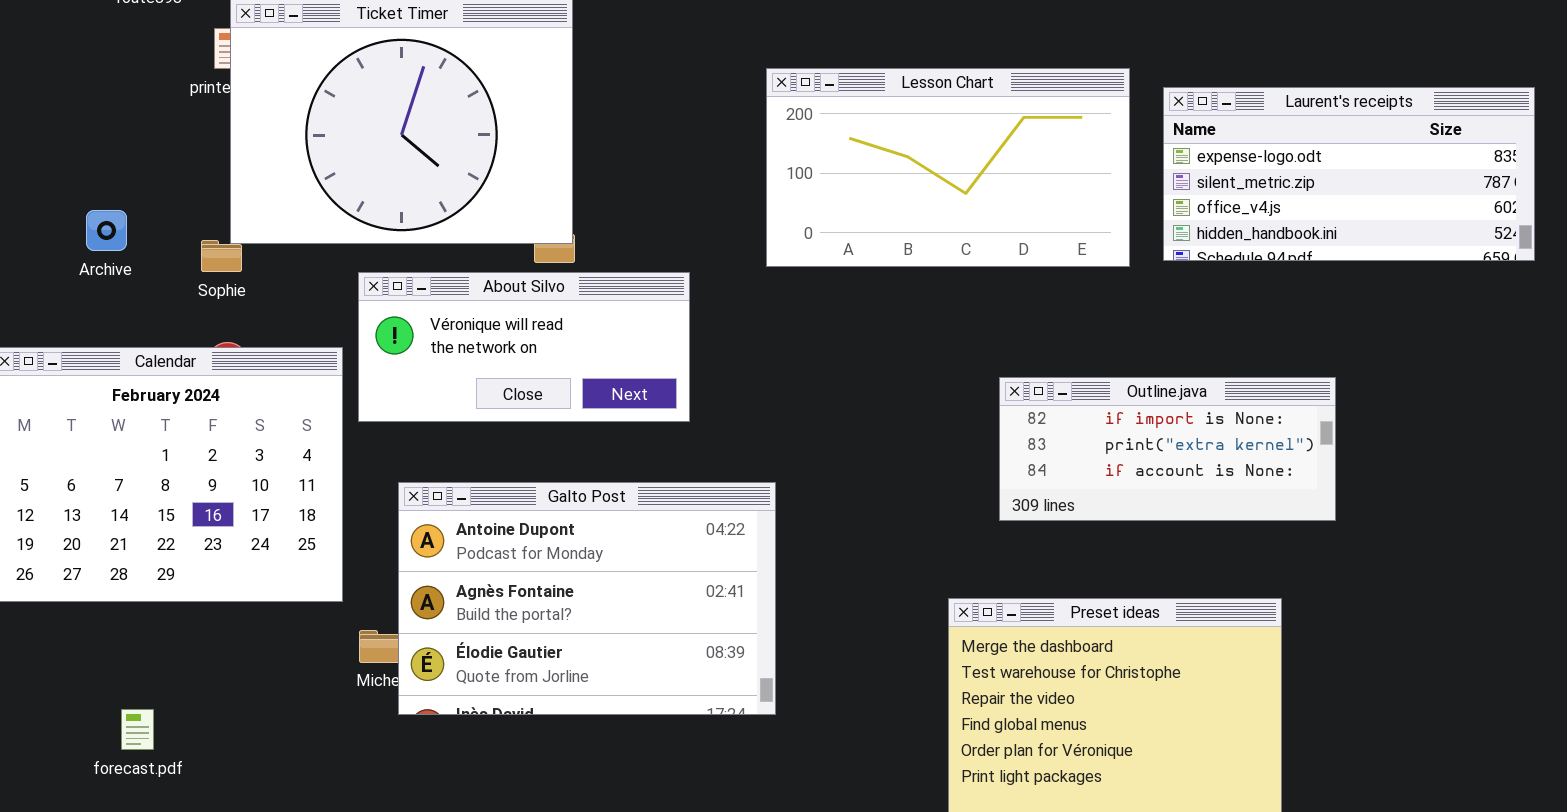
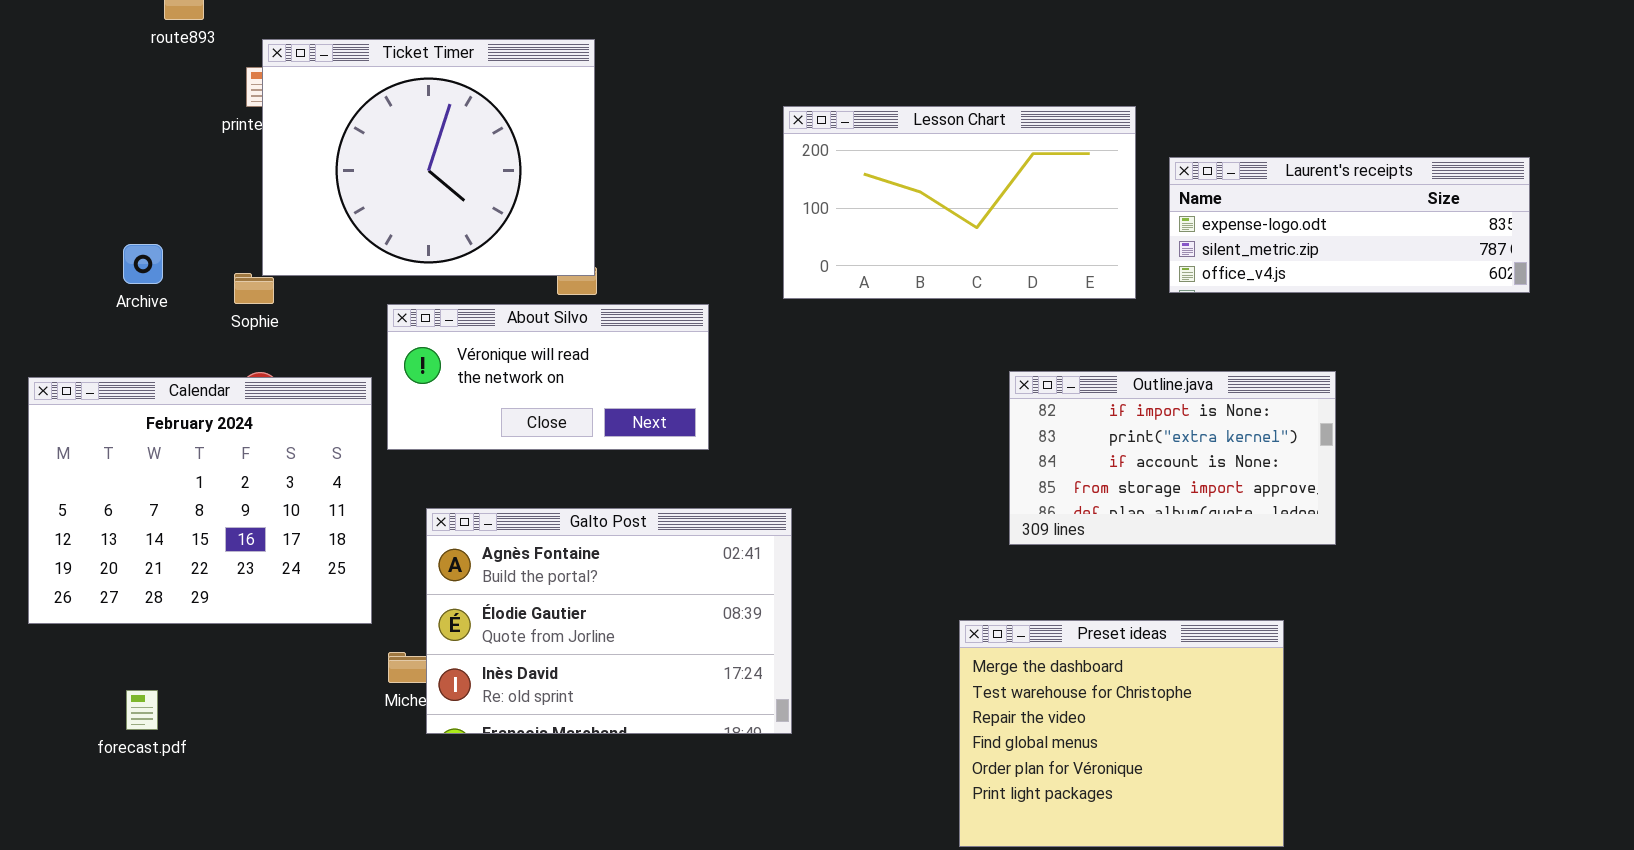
Laurent's receipts: [1163,87,1535,261] -> [1169,157,1530,293], resized
Outline.java: [999,377,1336,521] -> [1009,371,1336,545], resized
Galto Post: [398,482,776,715] -> [426,508,792,734], scrolled down 1 row
forecast.pdf: [121,709,154,750] -> [126,690,158,730], moved

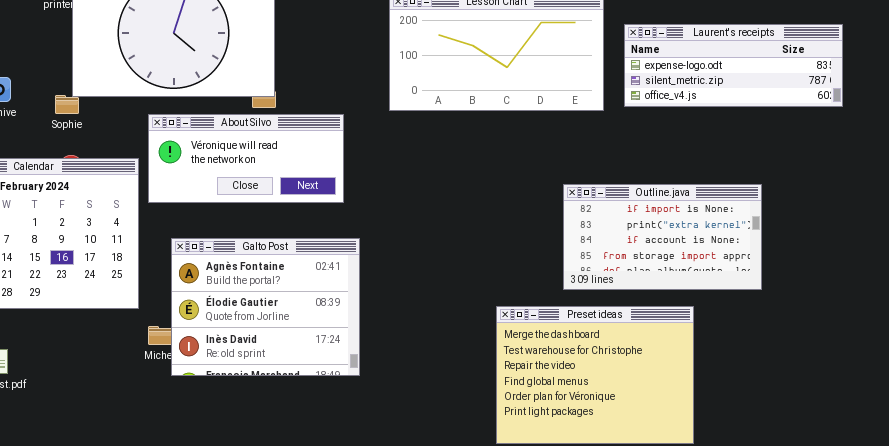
Outline.java: [1009,371,1336,545] -> [563,184,762,290], moved
Galto Post: [426,508,792,734] -> [171,238,360,376], resized

